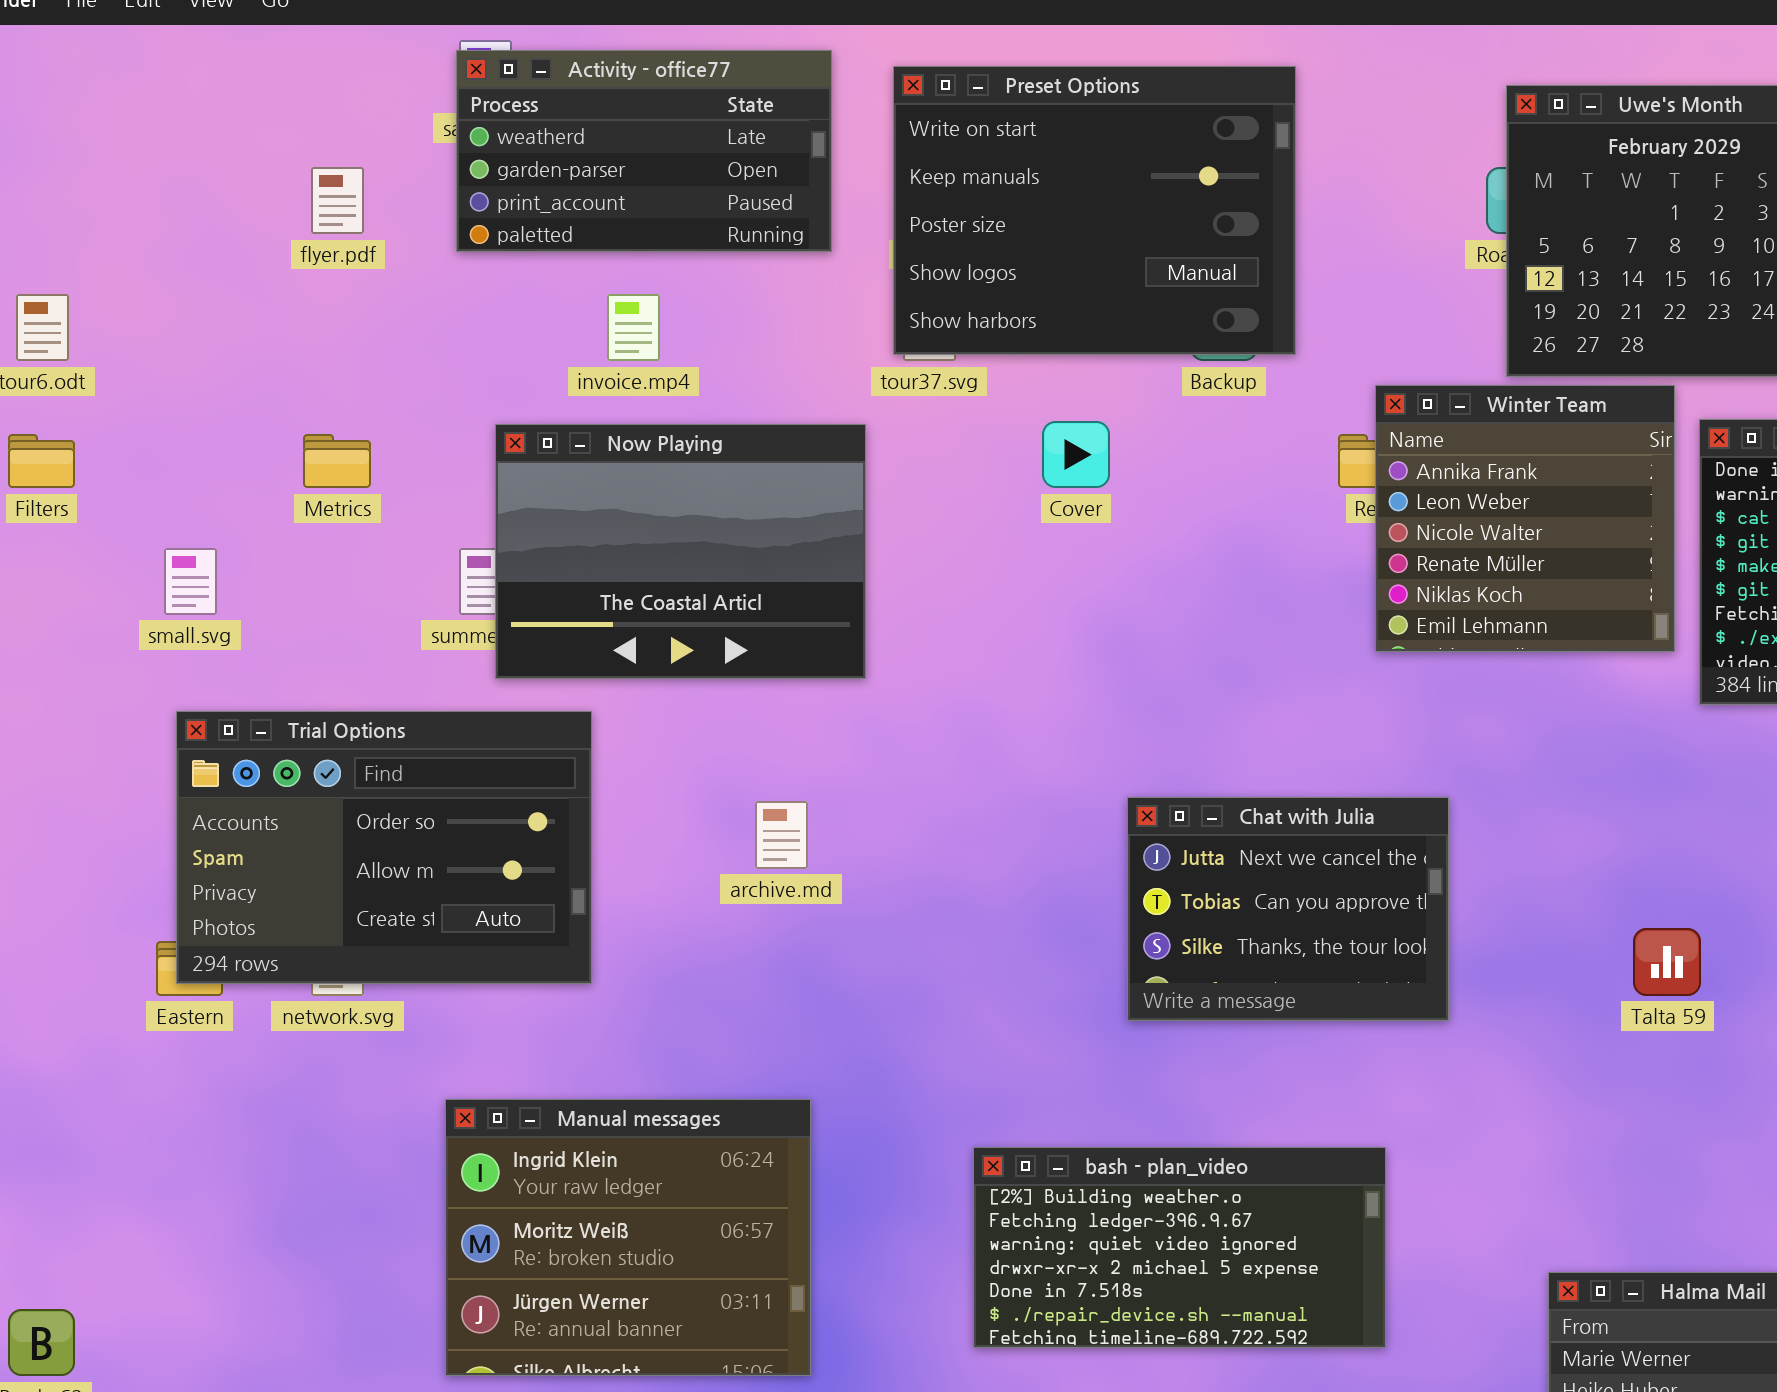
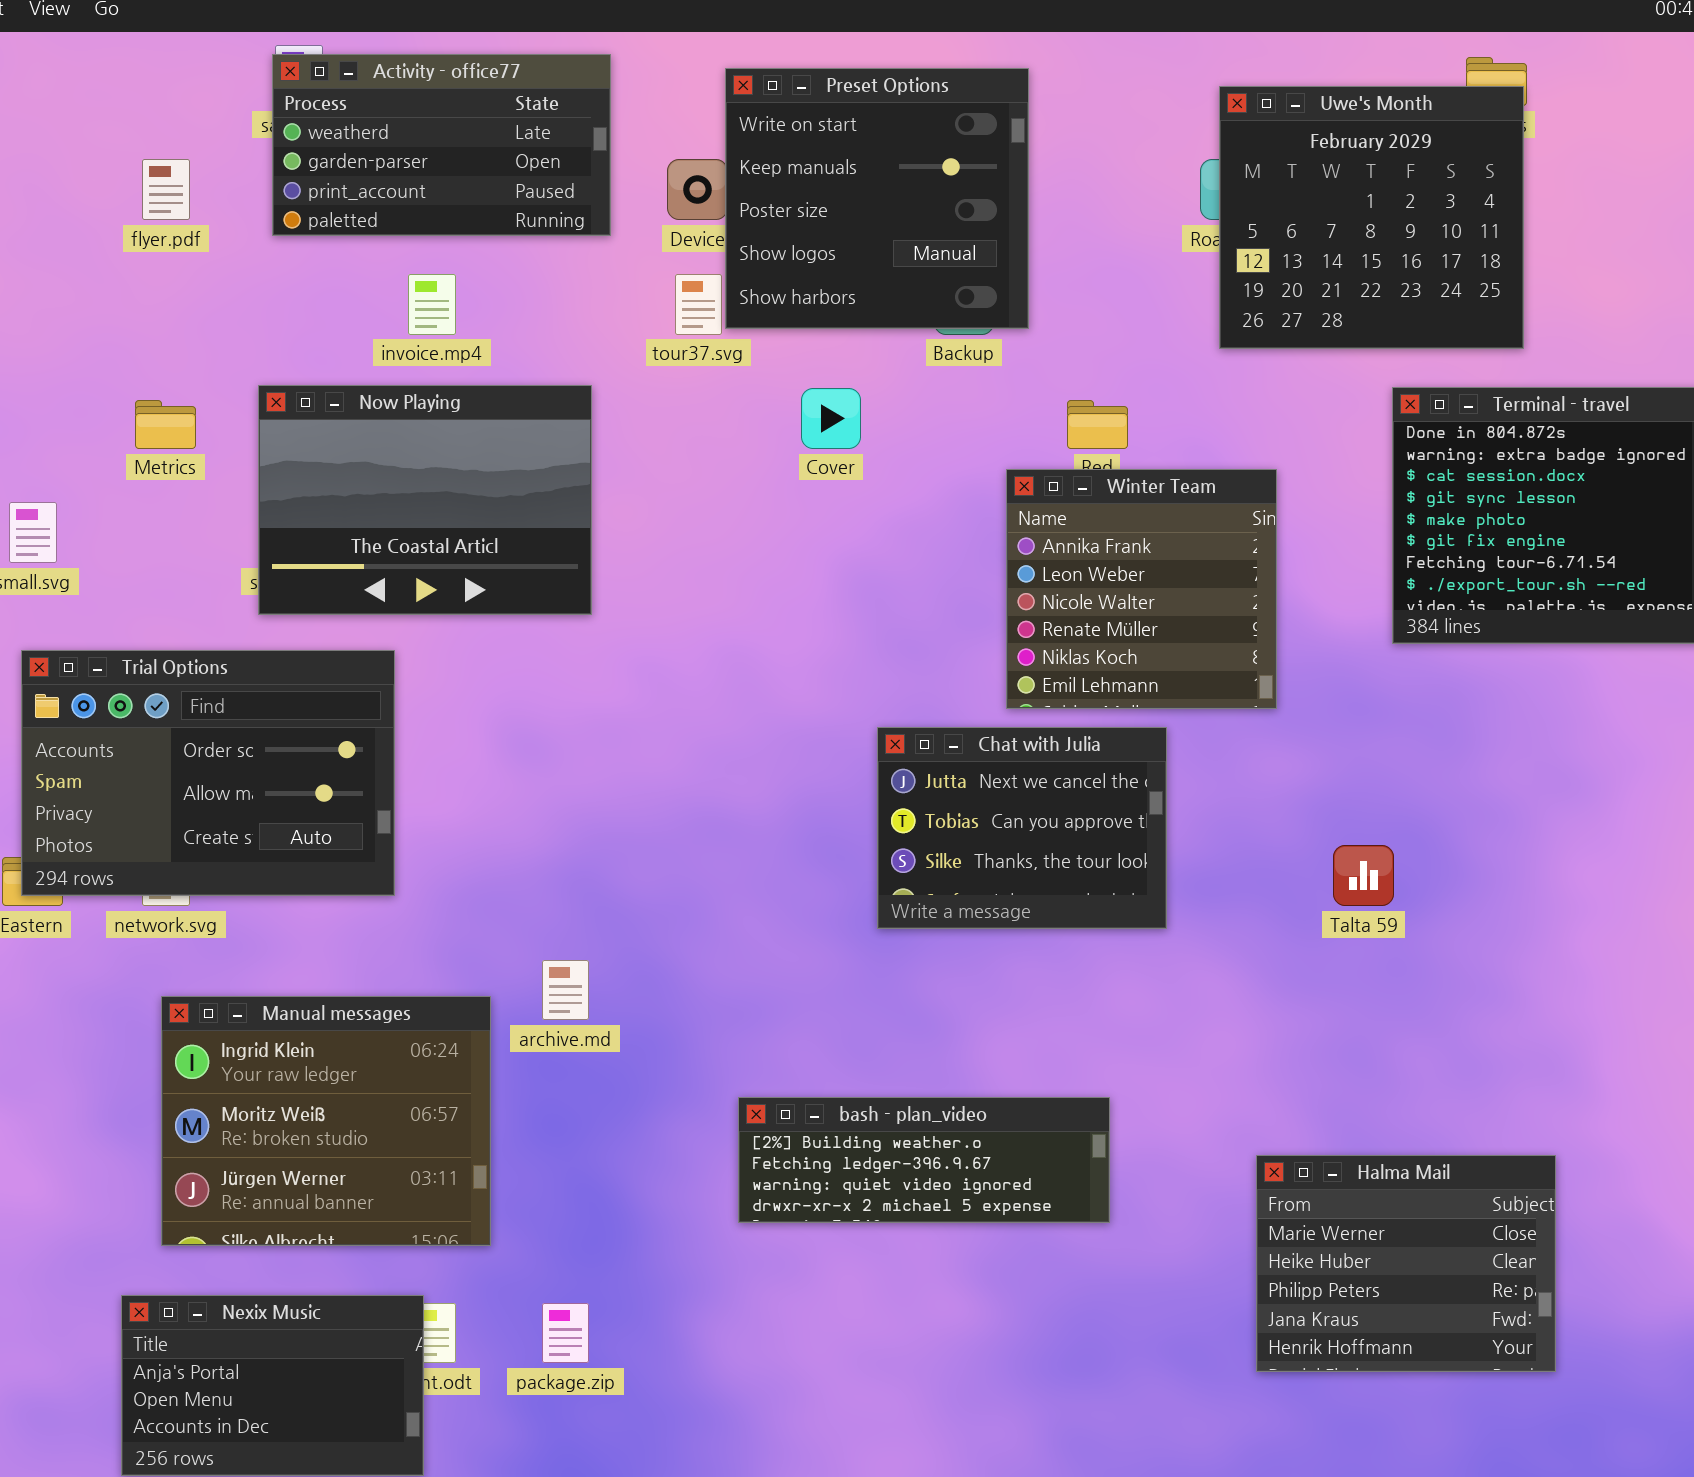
Preset Options: [893,66,1296,355] -> [725,68,1029,329], resized
Winter Team: [1375,385,1675,652] -> [1006,469,1277,709], moved
Now Playing: [495,424,866,679] -> [258,385,592,615], moved
archive.md: [755,801,808,869] -> [542,960,589,1020], moved
Manual messages: [445,1099,811,1376] -> [161,996,491,1246], moved
bash - plan_video: [973,1147,1386,1348] -> [738,1097,1110,1223], resized

